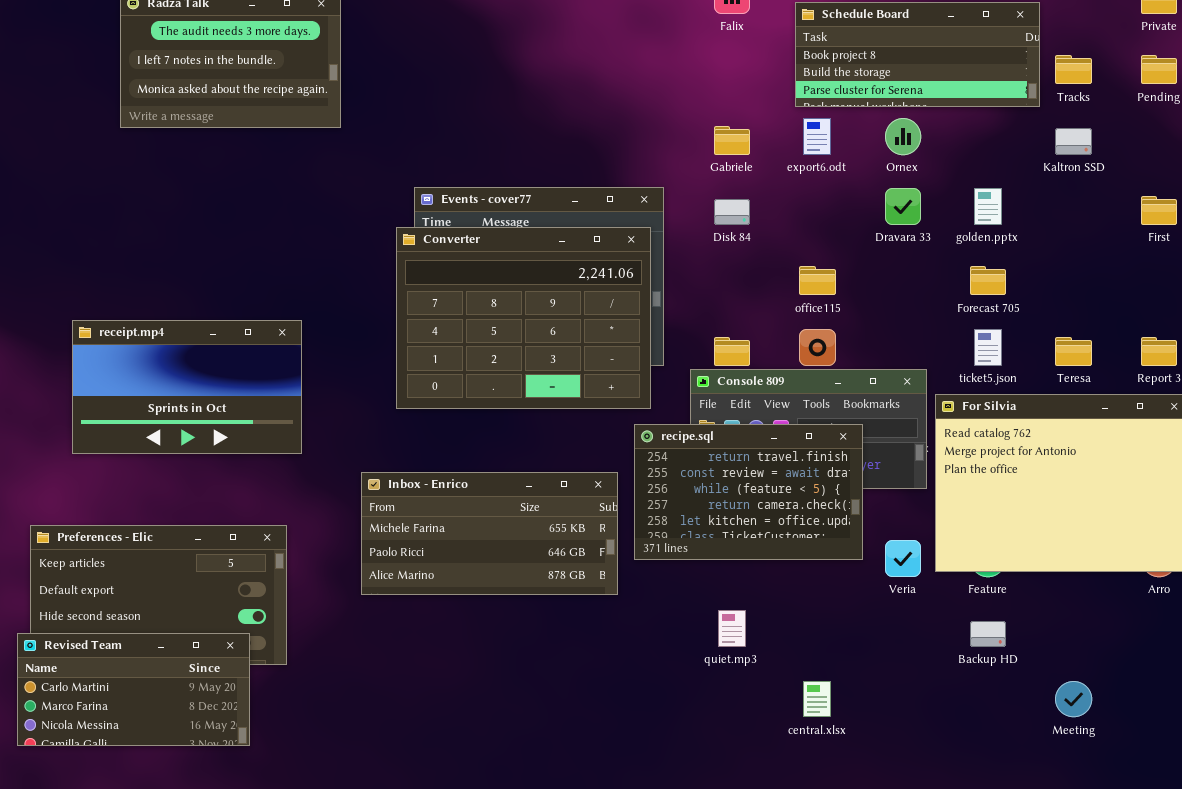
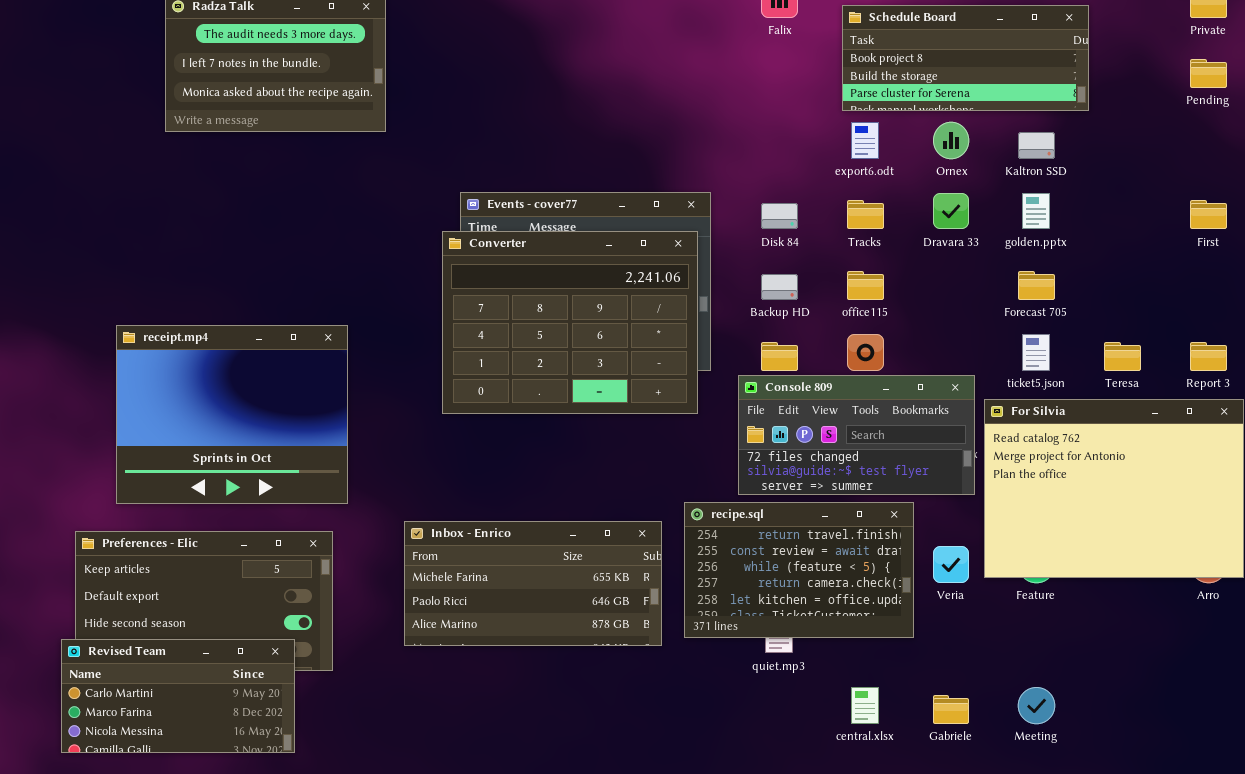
Tracks: [1055,55,1092,84] -> [847,200,884,229], moved
Gabriele: [714,126,750,155] -> [933,695,969,724], moved
Kaltron SSD: [1055,128,1092,155] -> [1018,132,1055,159], moved
receipt.mp4: [72,320,302,454] -> [116,325,348,504], resized
recipe.sql: [634,424,863,560] -> [684,502,914,638], moved
Inbox - Enrico: [361,472,618,595] -> [404,521,662,646], moved
Backup HD: [970,621,1006,647] -> [761,274,798,300], moved
Meeting: [1055,681,1092,717] -> [1018,687,1055,724], moved

